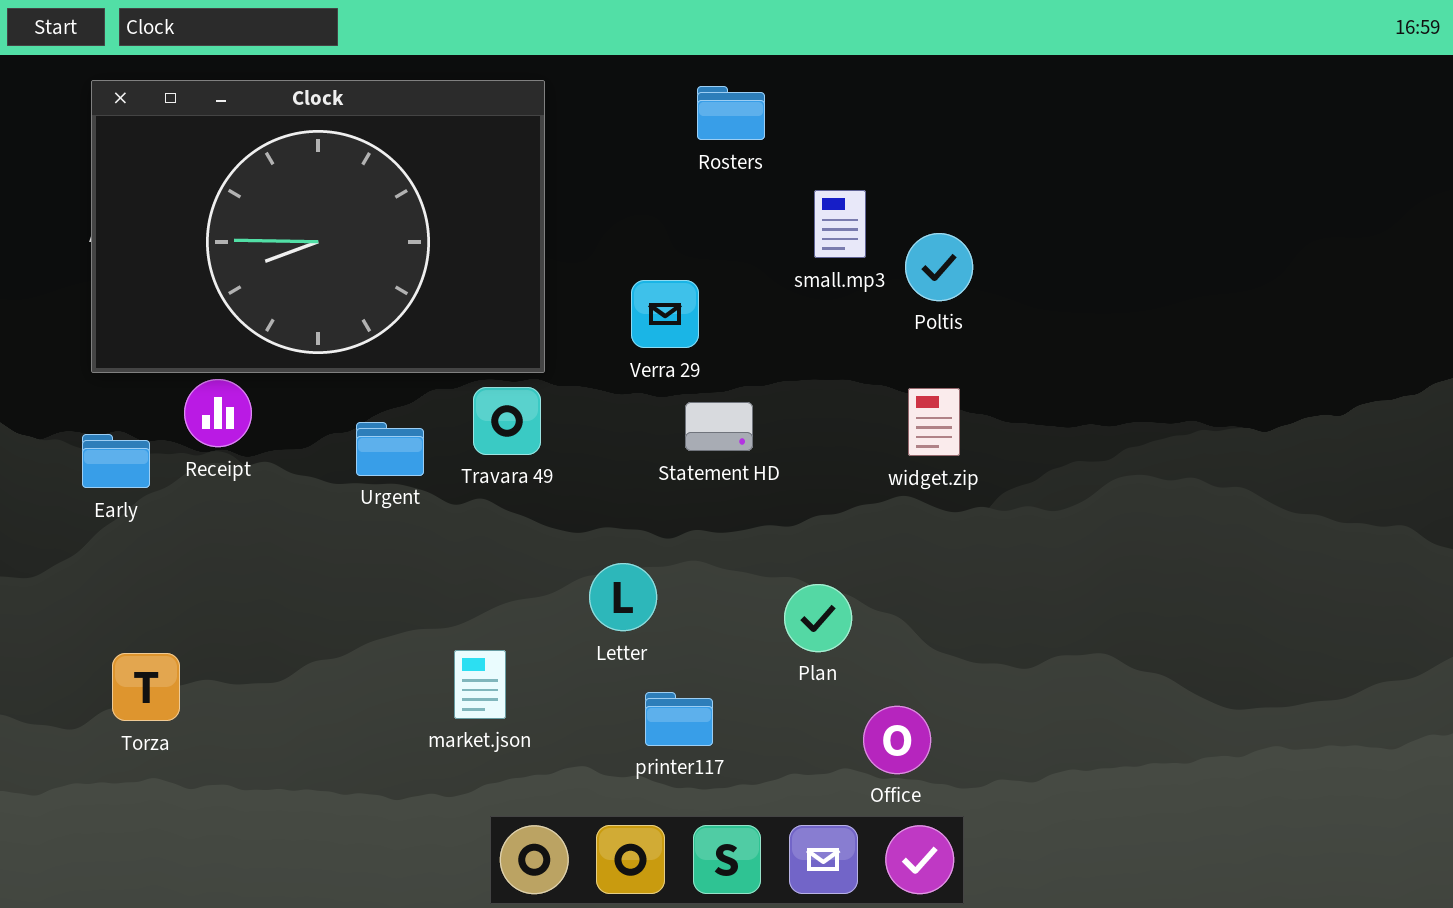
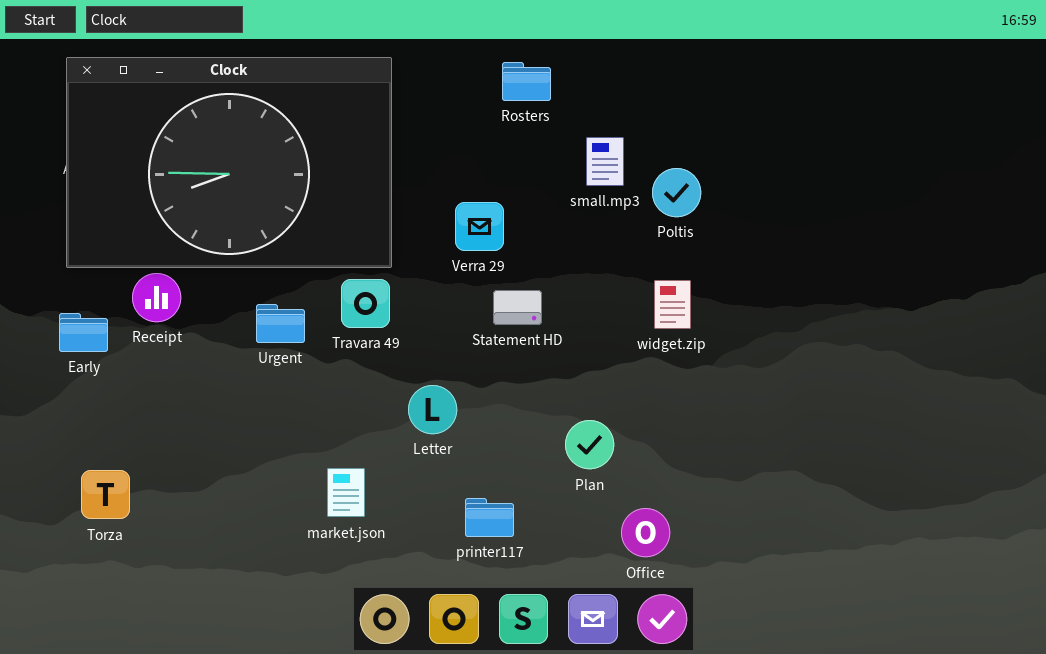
Letter: [589,563,657,631] -> [408,385,457,434], moved

